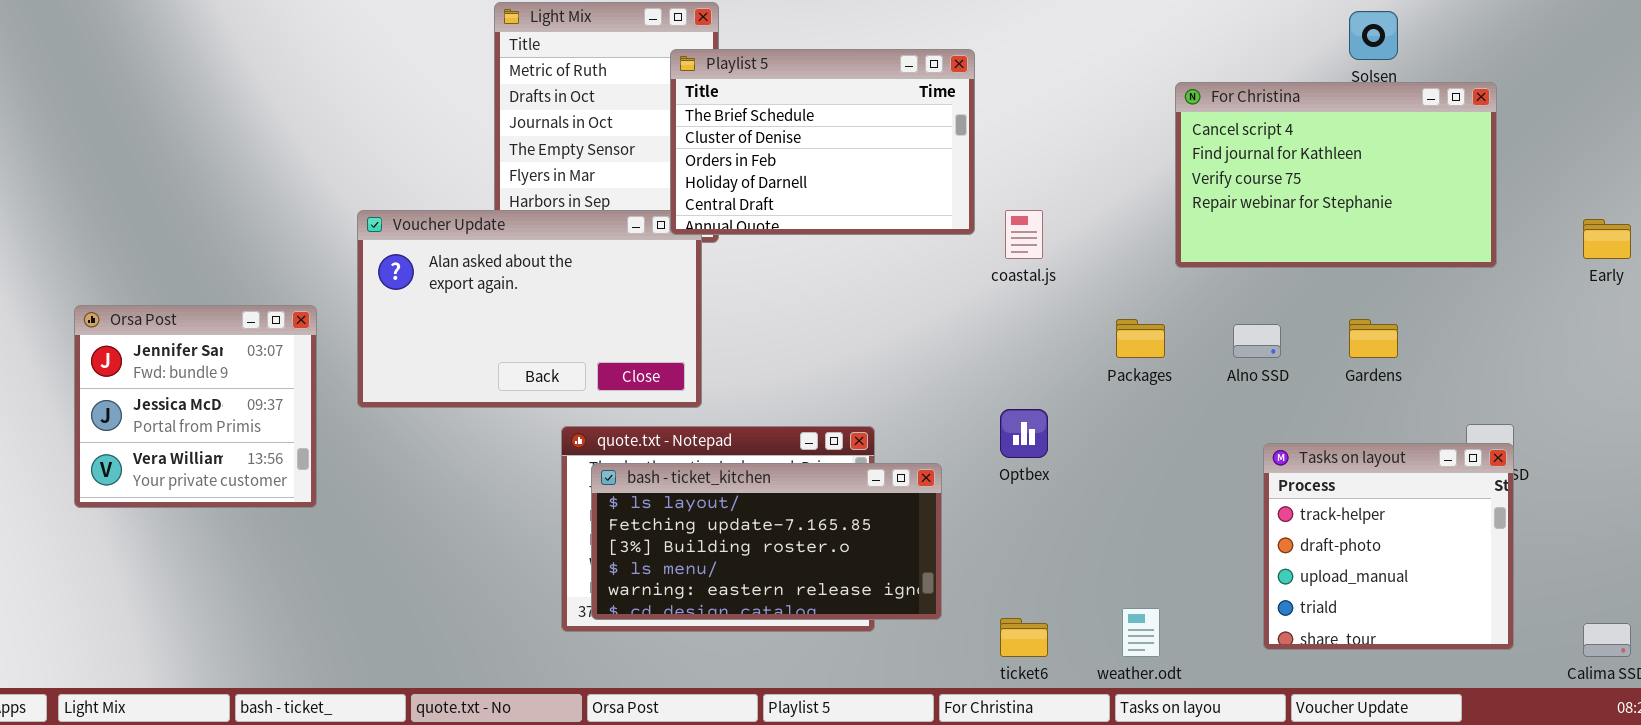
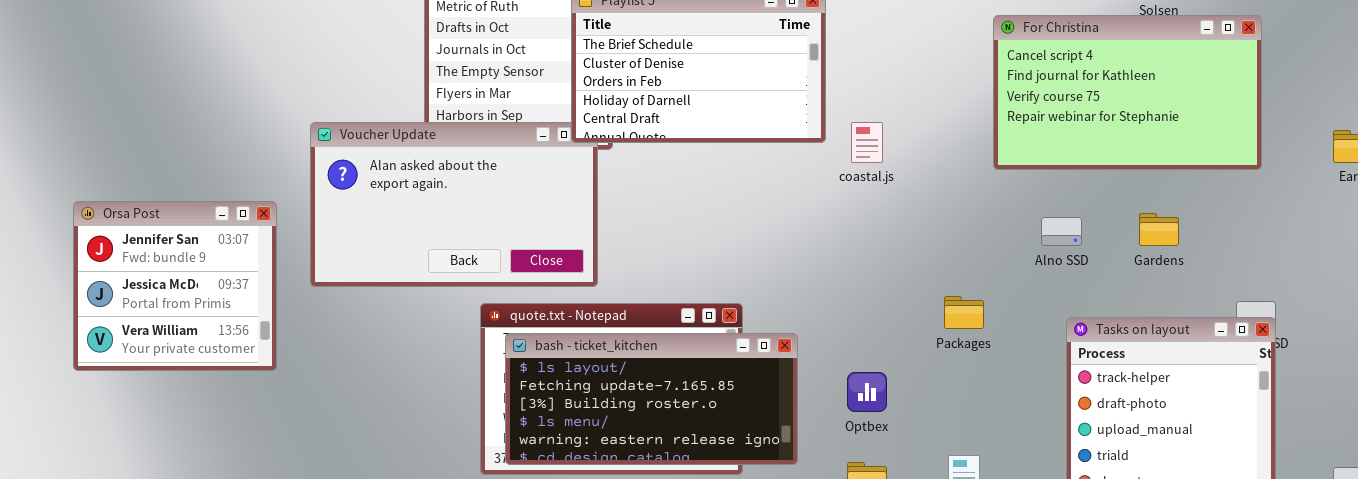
Packages: [1116,319,1165,358] -> [944,296,984,329], moved
Optbex: [1000,409,1048,458] -> [847,372,887,412], moved

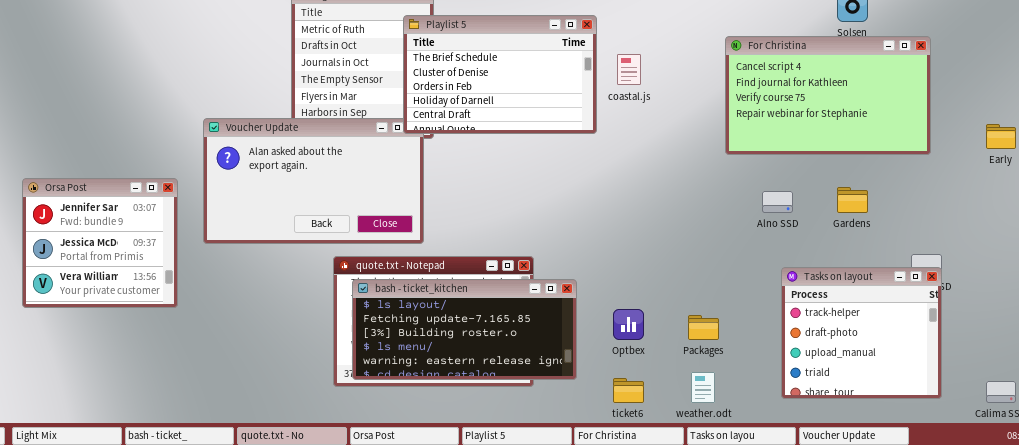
coastal.js: [851,122,883,163] -> [617,54,641,85], moved
Packages: [944,296,984,329] -> [688,315,719,340], moved

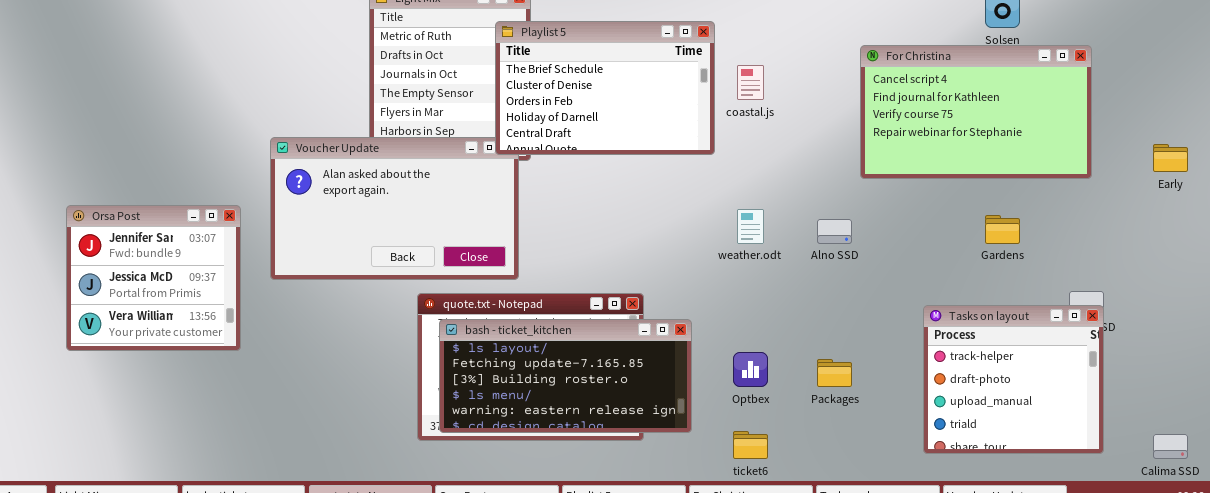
Alno SSD: [762,191,793,213] -> [817,219,852,244], moved
weather.odt: [691,372,715,403] -> [737,209,764,244], moved

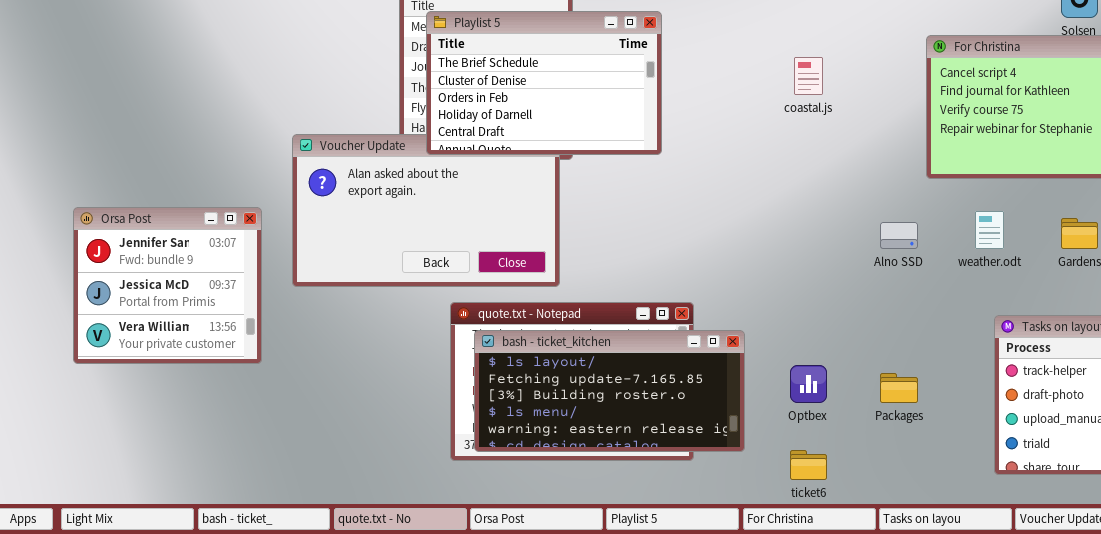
Playlist 5: [495,21,715,155] -> [426,11,662,155], moved
weather.odt: [737,209,764,244] -> [975,211,1004,249], moved

